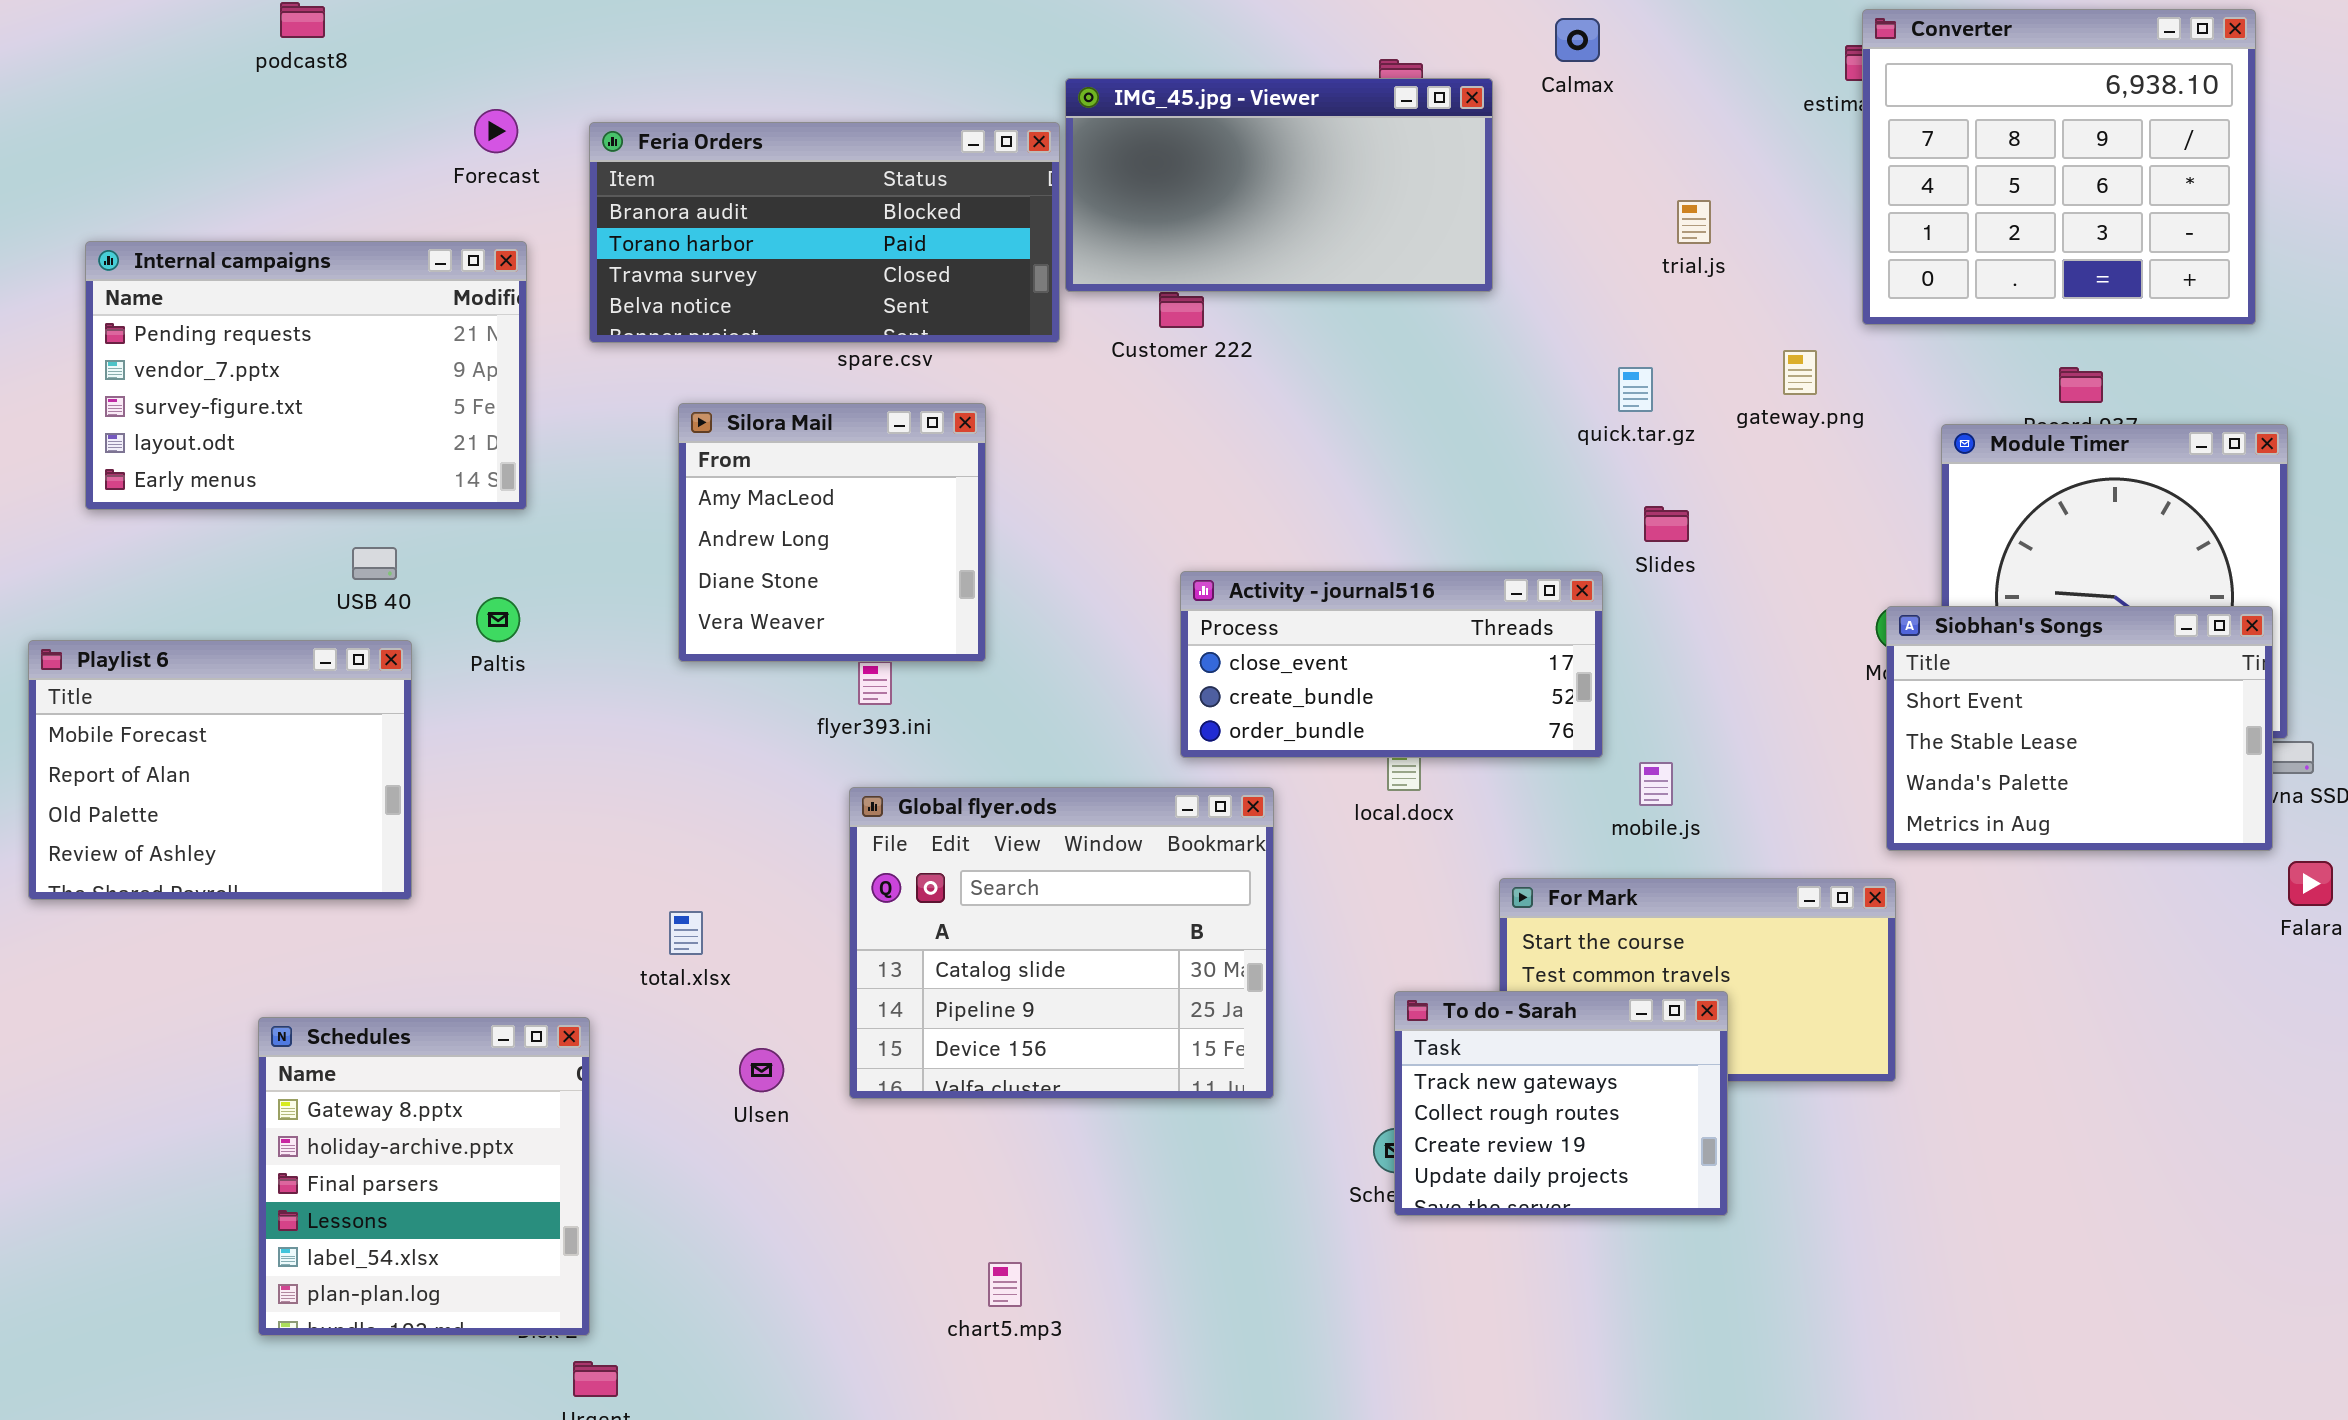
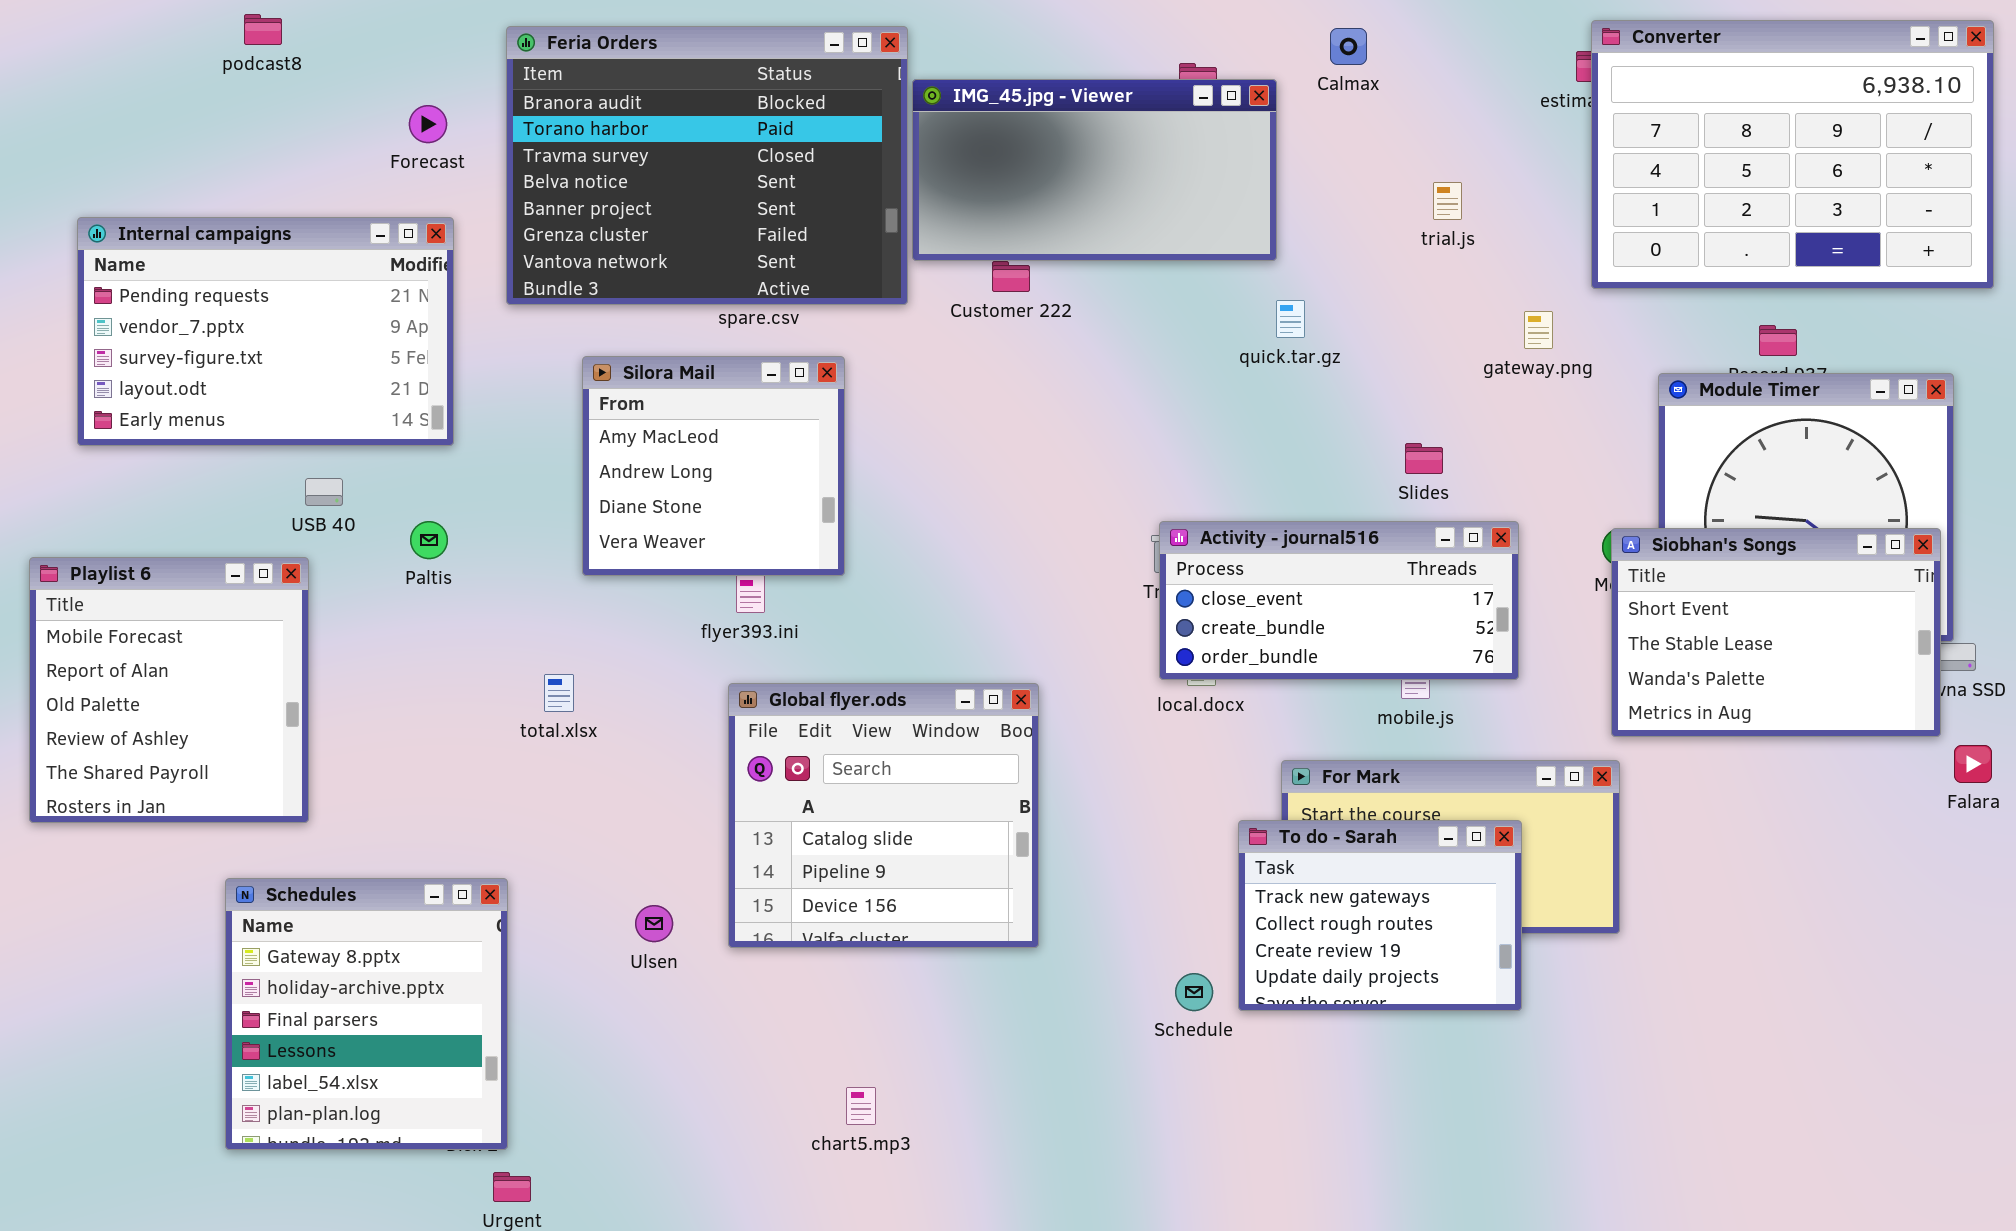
Converter: [1862,9,2256,325] -> [1591,20,1994,289], resized
Feria Orders: [589,122,1060,343] -> [506,26,908,305], resized
quick.tar.gz: [1618,367,1653,412] -> [1276,300,1305,338], moved
Activity - journal516: [1180,571,1603,758] -> [1159,521,1519,680], moved
Playlist 6: [28,640,412,900] -> [29,557,309,823], resized
Global flyer.ods: [849,787,1274,1099] -> [728,683,1039,948], resized
total.xlsx: [669,911,703,955] -> [544,674,574,712], moved
To do - Sarah: [1394,991,1728,1216] -> [1238,820,1522,1011], moved

